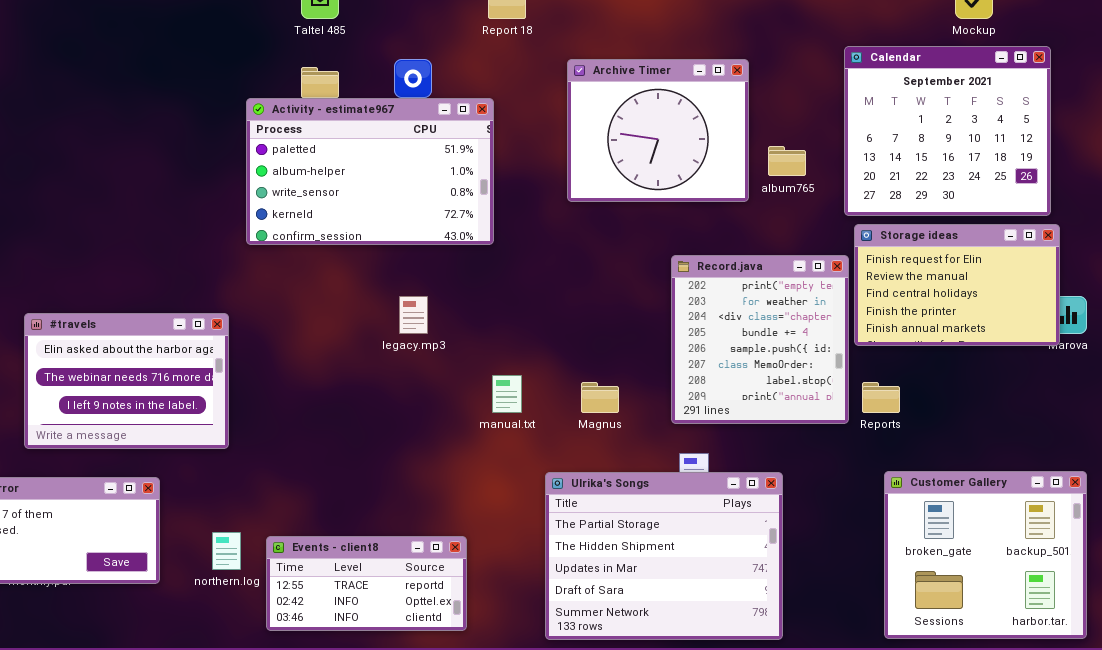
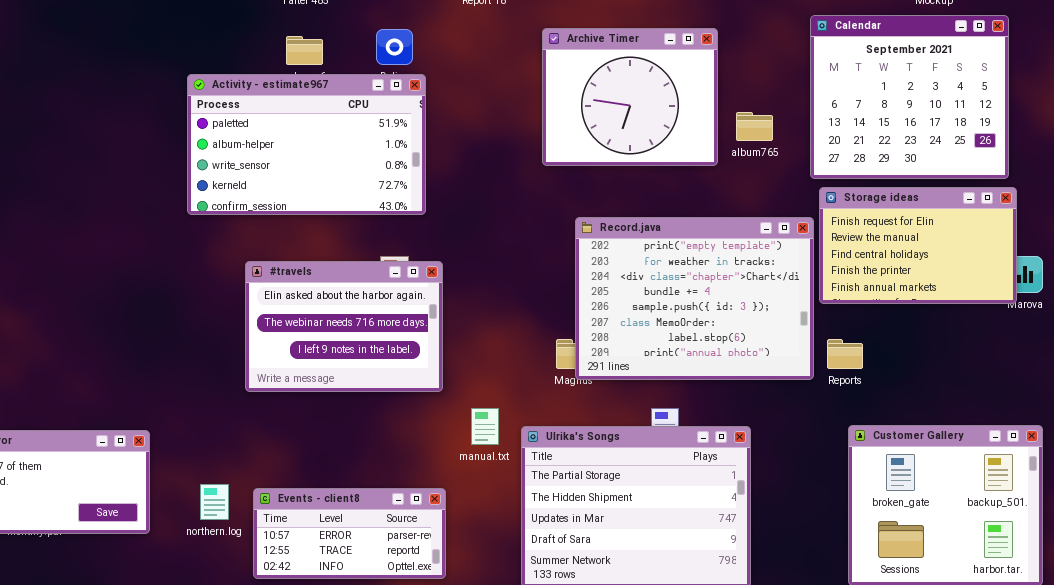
Activity - estimate967: [246,98,494,245] -> [187,74,426,215], moved
Record.java: [671,255,849,424] -> [575,217,814,380], resized
#travels: [24,313,229,449] -> [245,261,443,392], moved
manual.txt: [492,375,522,413] -> [471,408,499,445], moved
Events - client8: [266,536,467,631] -> [253,488,446,579], scrolled up 1 row

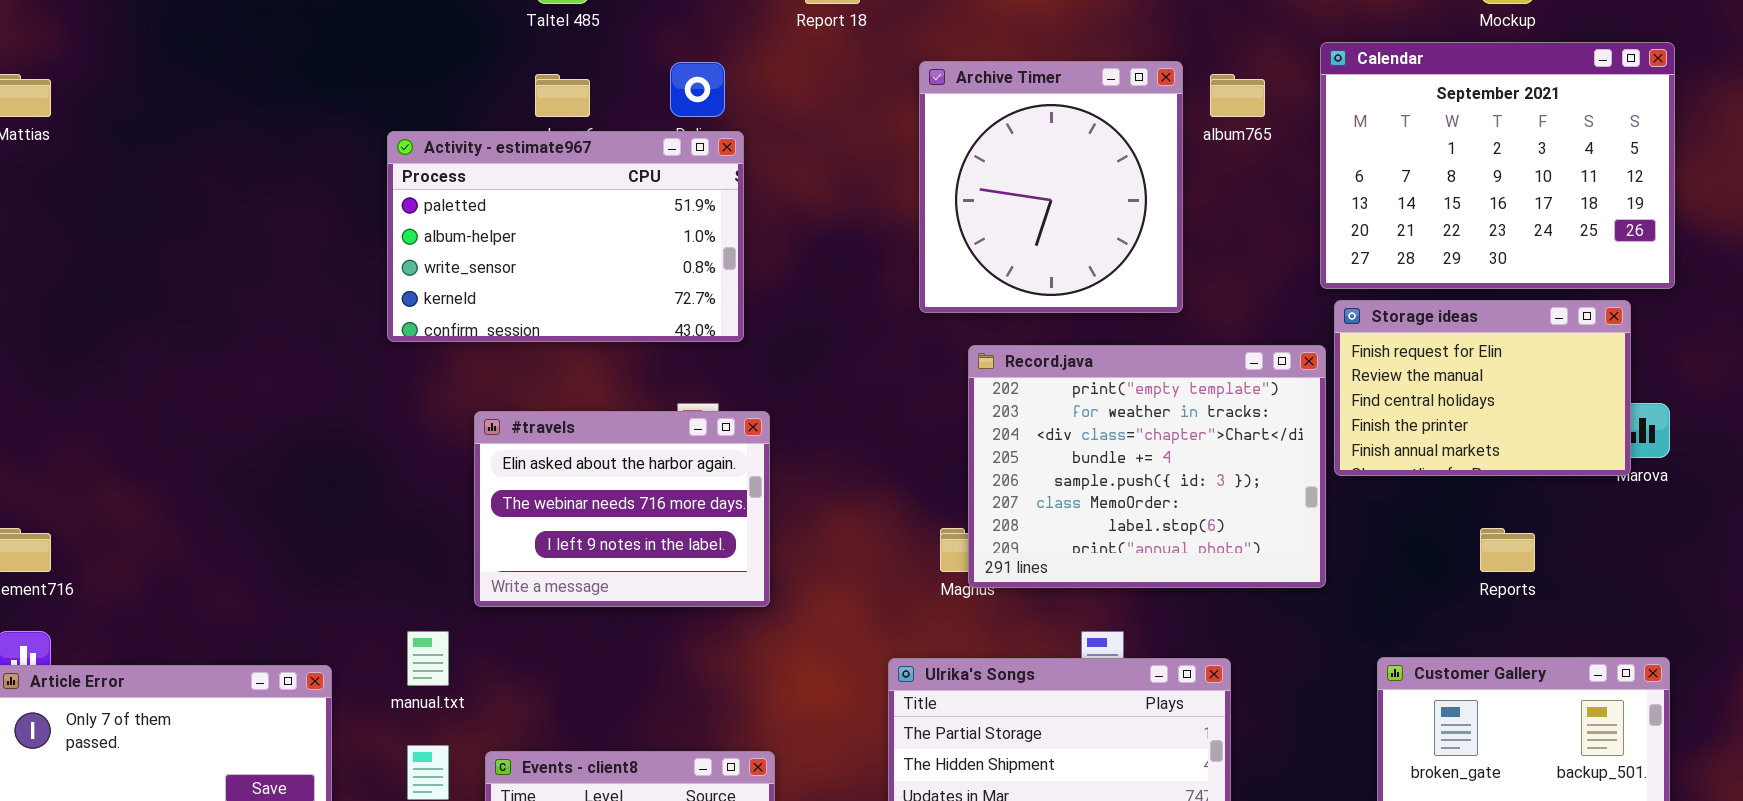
Calendar: [810,15,1009,179] -> [1320,42,1675,289], resized
Archive Timer: [542,28,718,166] -> [919,61,1183,313], resized
album765: [736,112,773,141] -> [1210,74,1265,117], moved
Reports: [827,339,863,369] -> [1480,528,1535,572], moved
manual.txt: [471,408,499,445] -> [407,631,449,686], moved

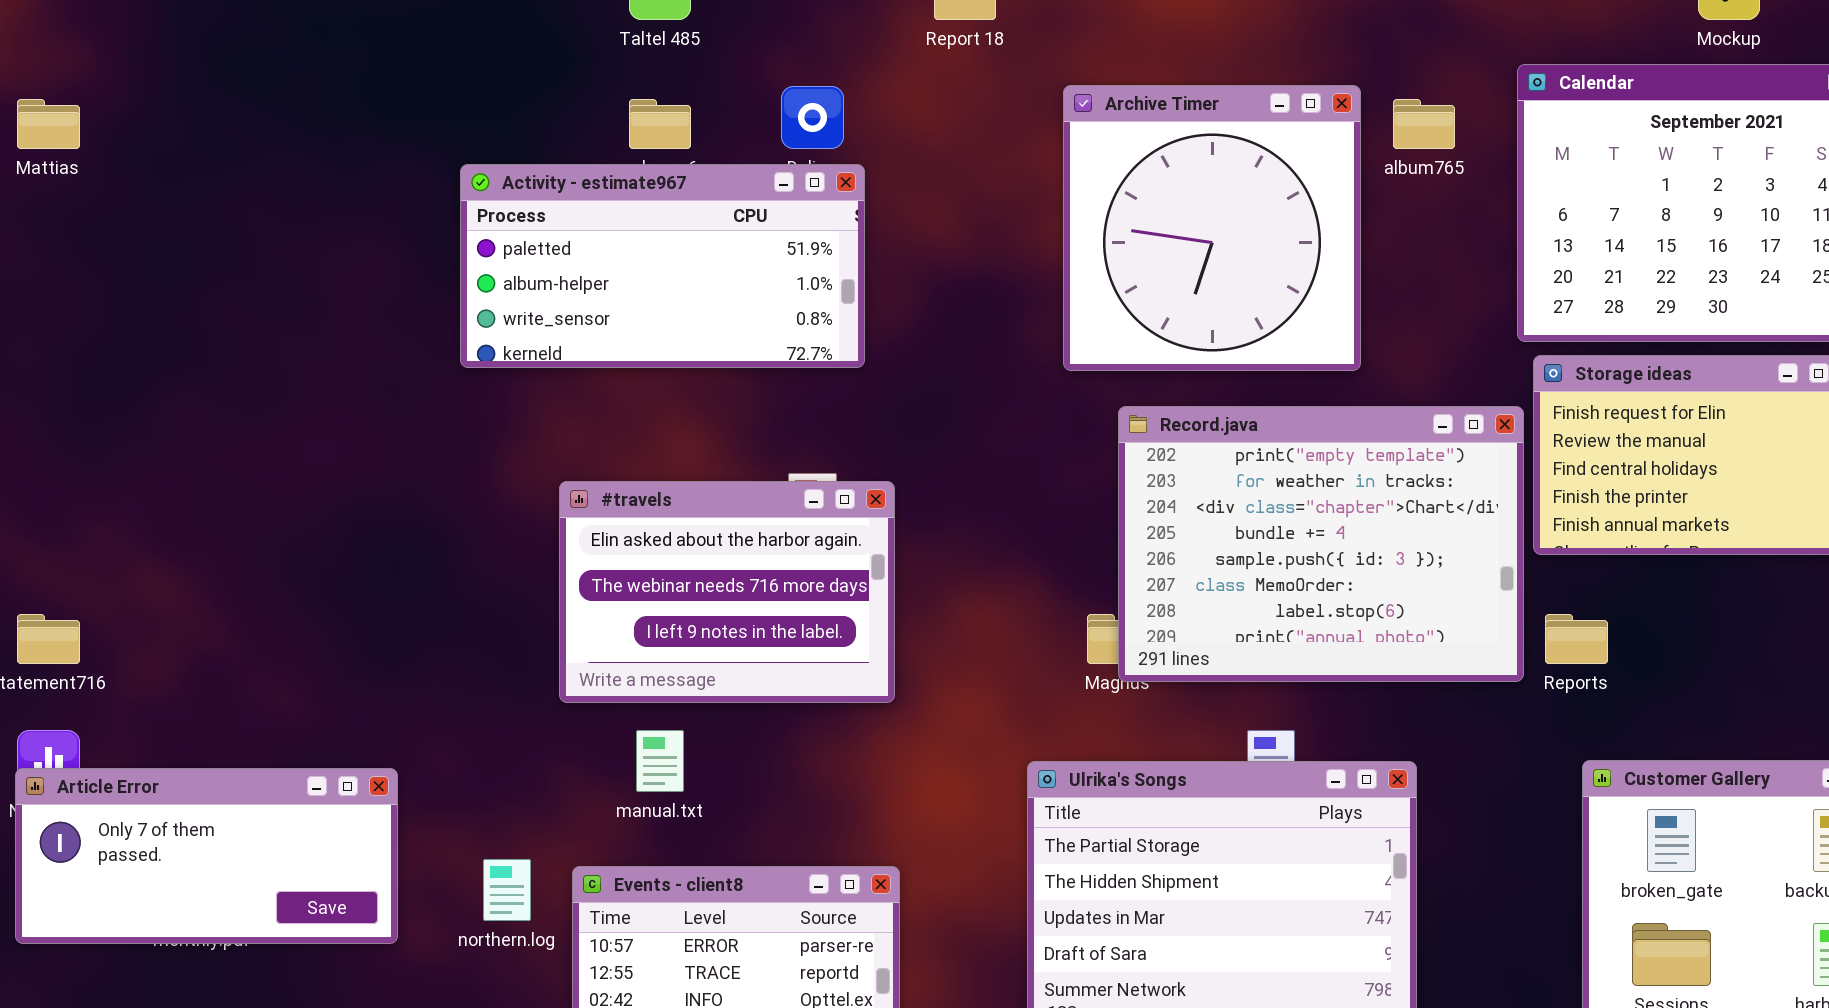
Activity - estimate967: [387,131,744,342] -> [460,164,865,368], resized
Reports: [1480,528,1535,572] -> [1545,614,1608,664], moved
manual.txt: [407,631,449,686] -> [636,730,684,792], moved

